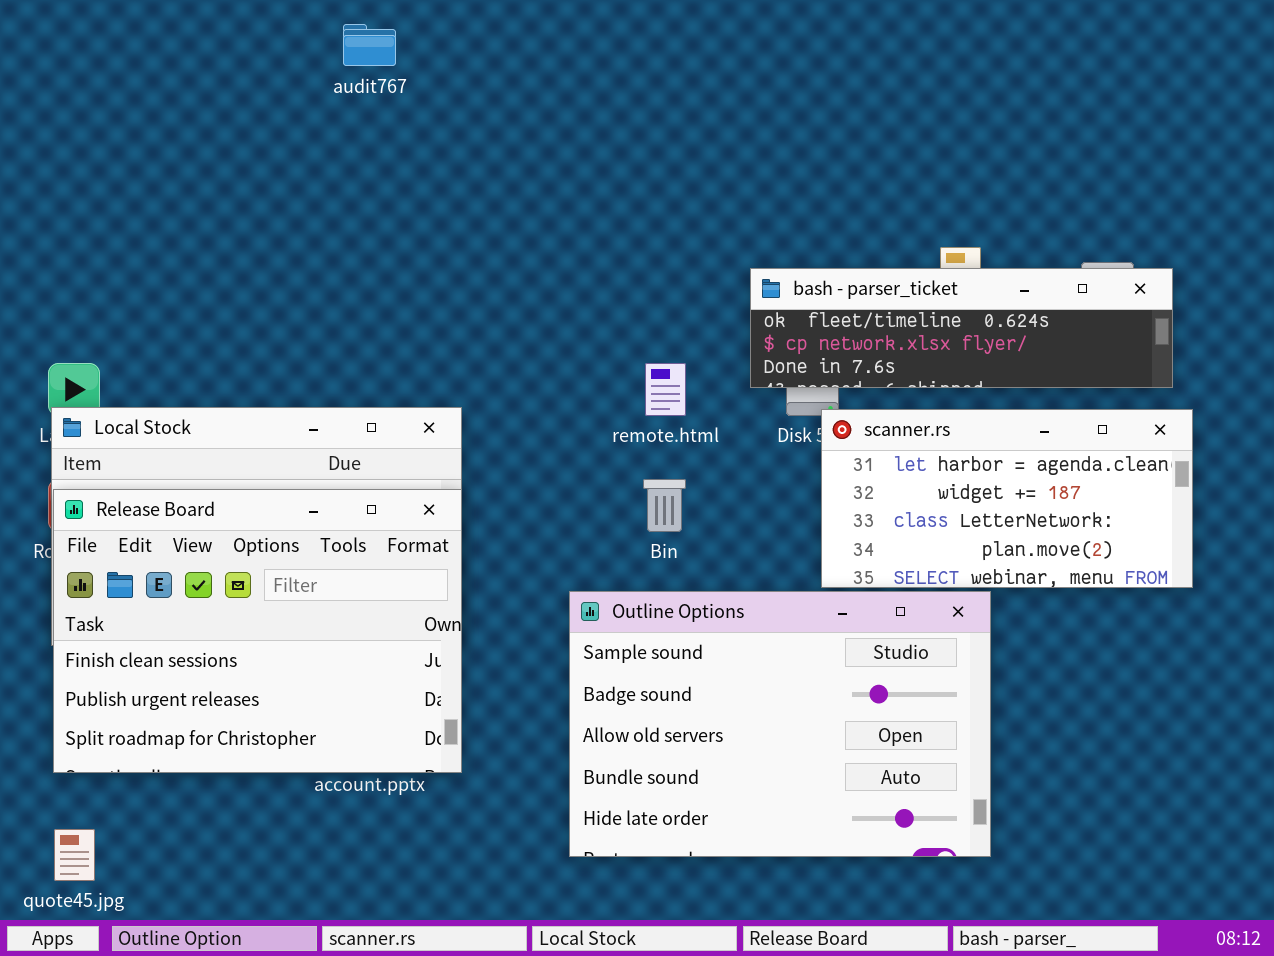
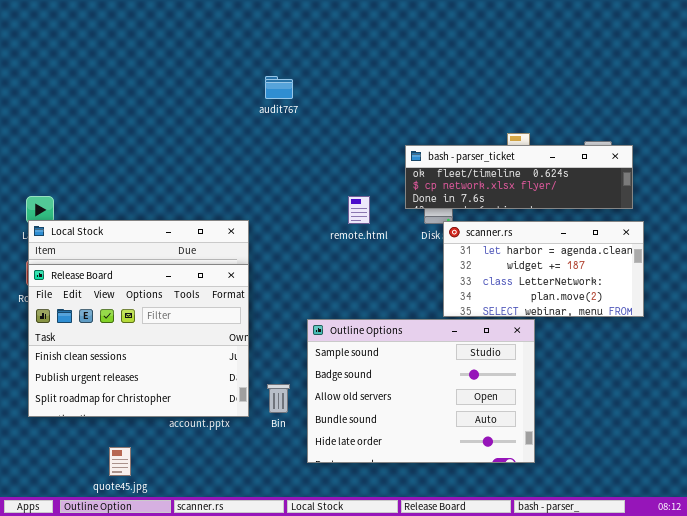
audit767: [343,24,396,66] -> [265,76,293,99], moved
Bin: [643,479,686,532] -> [267,384,290,413], moved
quote45.jpg: [54,829,95,881] -> [109,447,131,476], moved

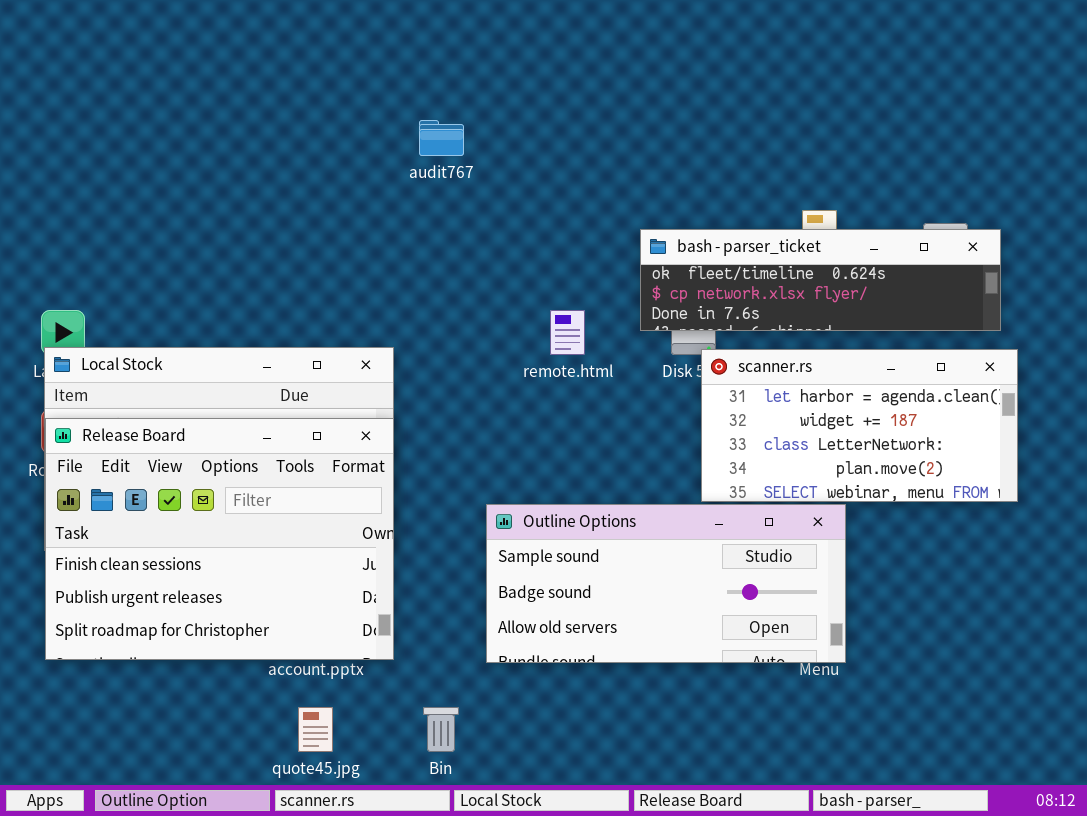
Outline Options: [307,319,535,463] -> [486,504,846,663], resized
Bin: [267,384,290,413] -> [423,707,459,752], moved
quote45.jpg: [109,447,131,476] -> [298,707,333,752], moved

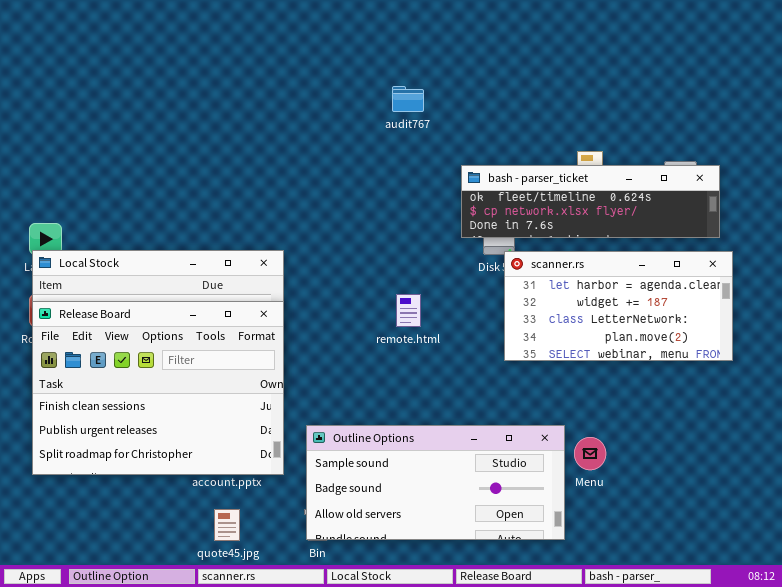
audit767: [419,120,464,156] -> [392,86,424,112], moved
remote.html: [550,310,585,355] -> [396,294,421,327], moved
Outline Options: [486,504,846,663] -> [306,425,565,540], moved

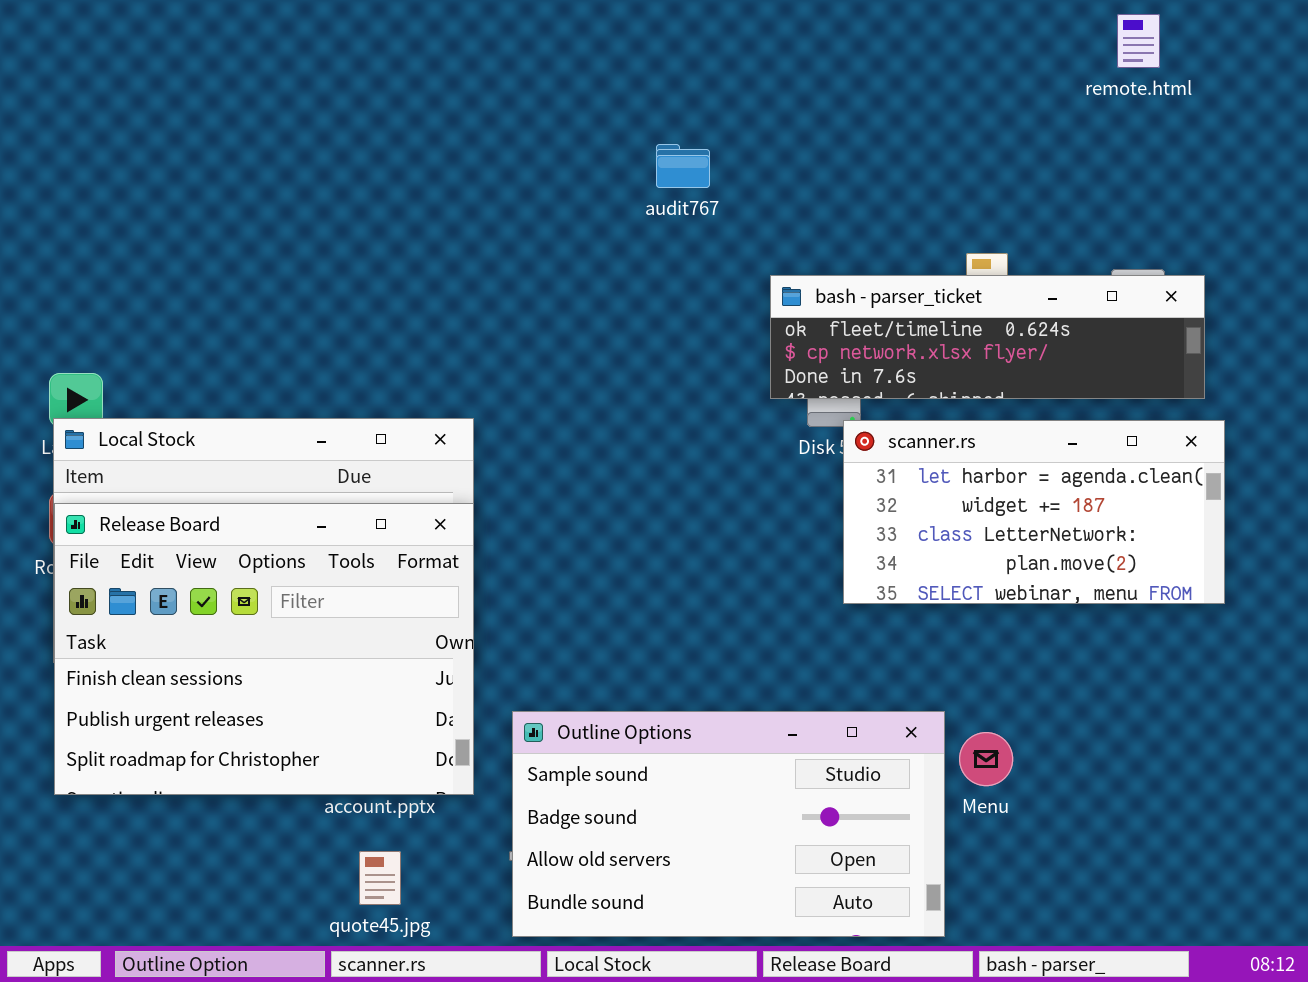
remote.html: [396,294,421,327] -> [1117,14,1160,68], moved
Outline Options: [306,425,565,540] -> [512,711,945,937], resized

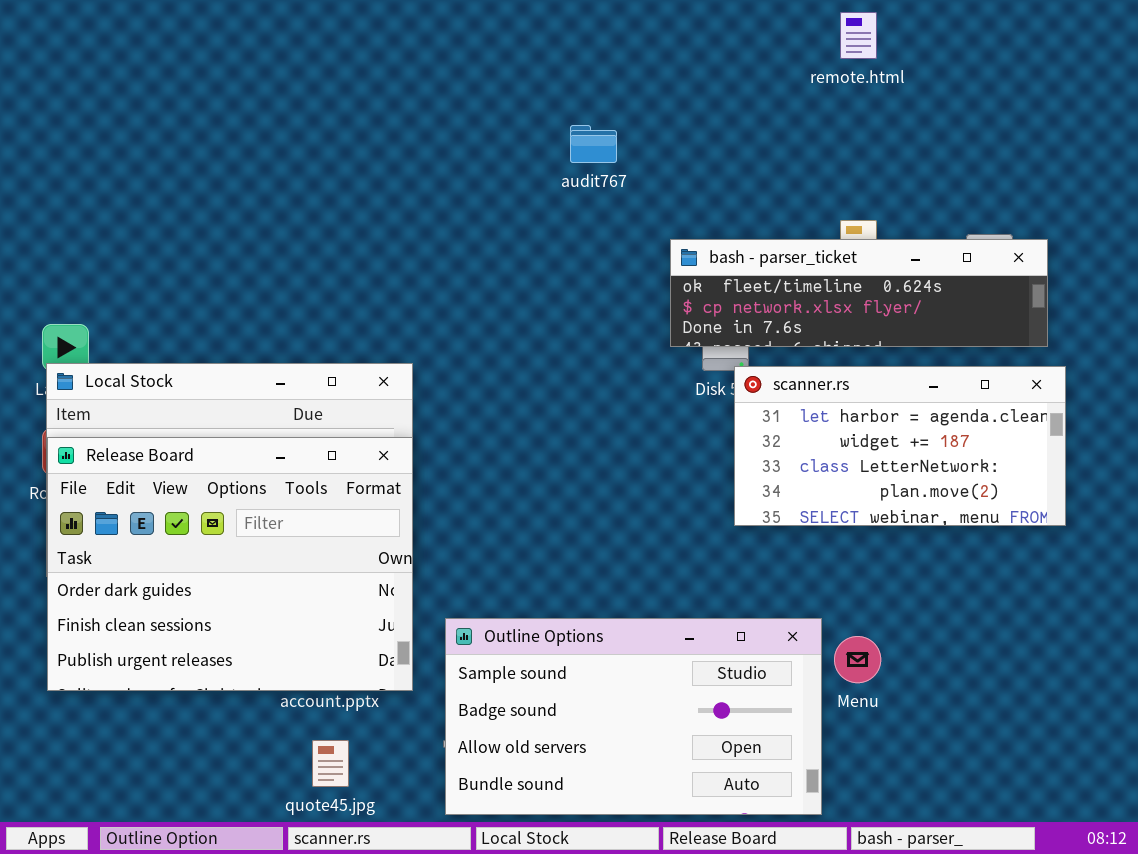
remote.html: [1117,14,1160,68] -> [840,12,877,59], moved
Release Board: [54,503,474,795] -> [47,437,413,691], scrolled up 1 row

